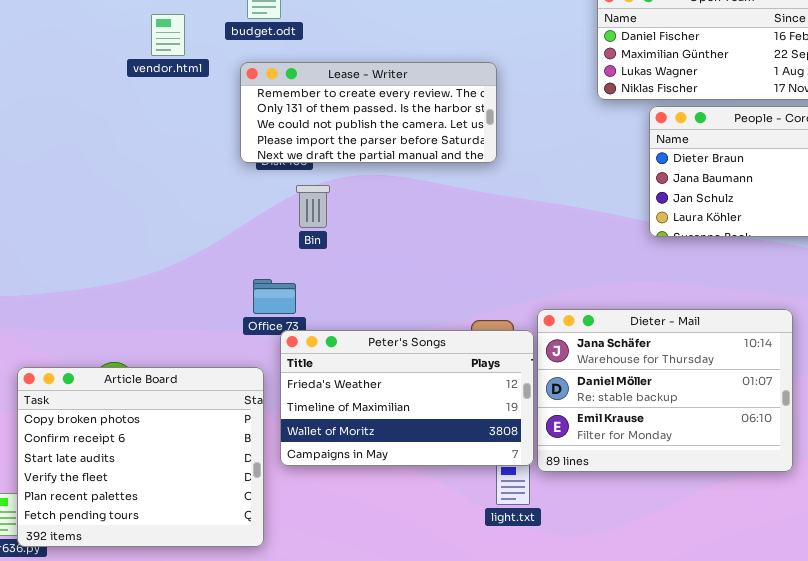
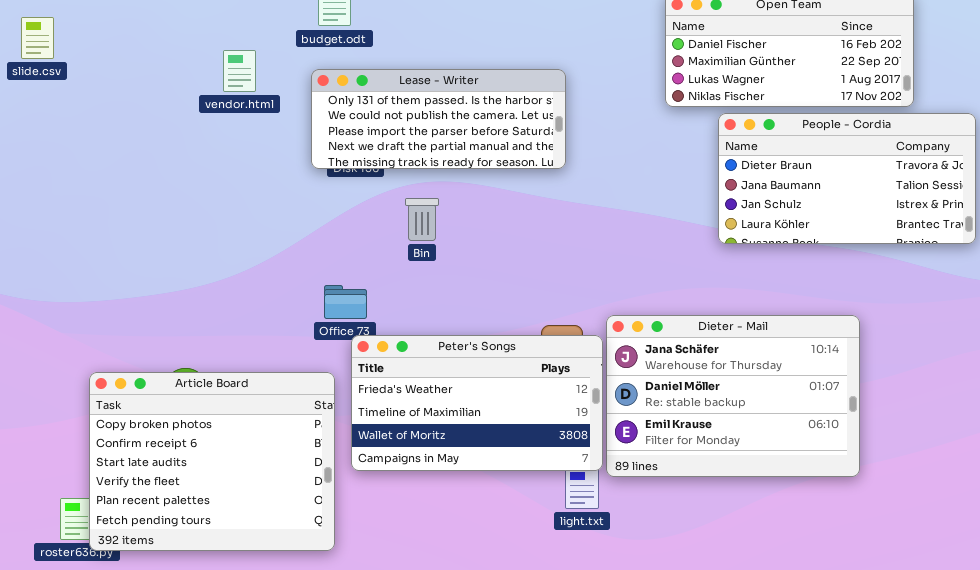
vendor.html: [151,14,185,56] -> [223,50,256,92], moved
Lease - Writer: [240,62,497,163] -> [311,69,566,169], scrolled down 1 row
Bin: [296,185,330,228] -> [405,198,439,241], moved

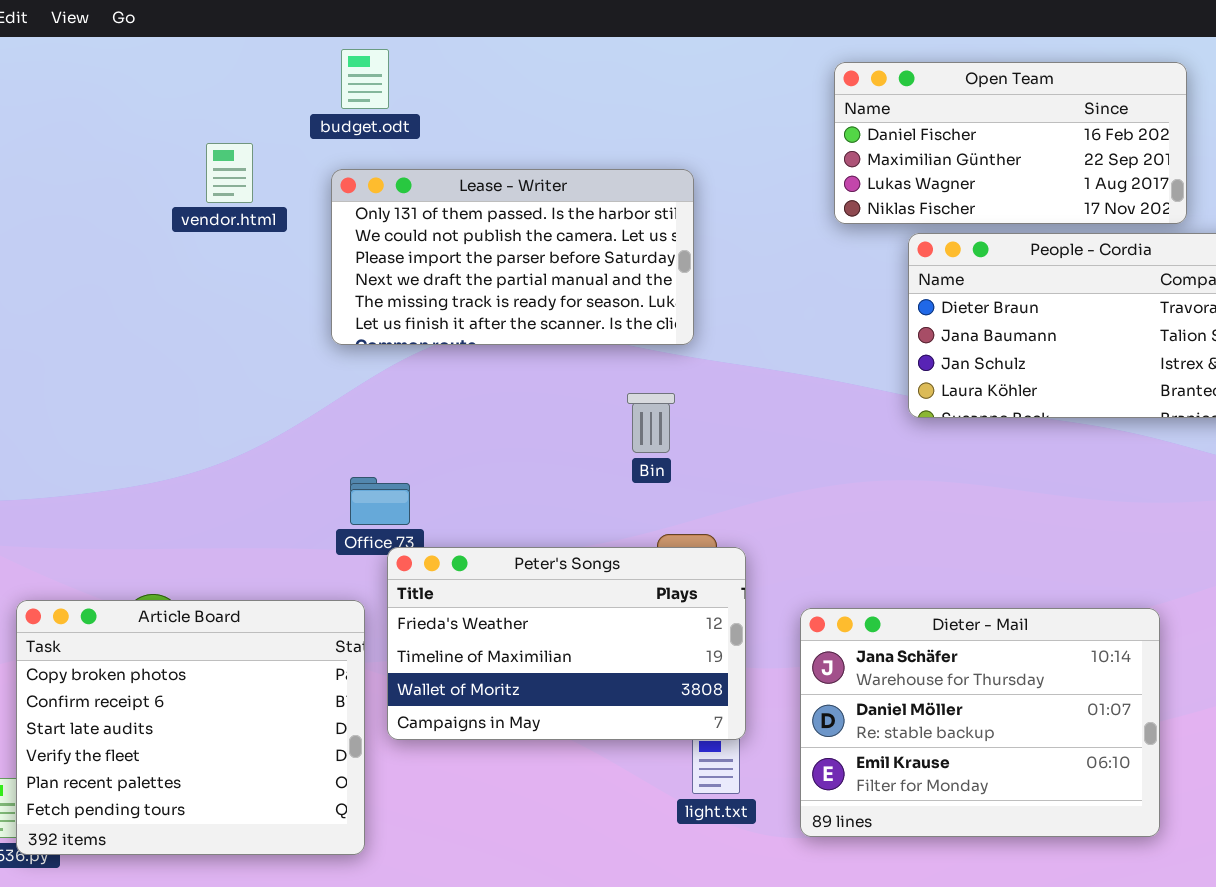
Lease - Writer: [311,69,566,169] -> [331,169,694,345], resized
Bin: [405,198,439,241] -> [627,393,675,453], moved
Dieter - Mail: [606,315,860,477] -> [800,608,1160,837], moved

